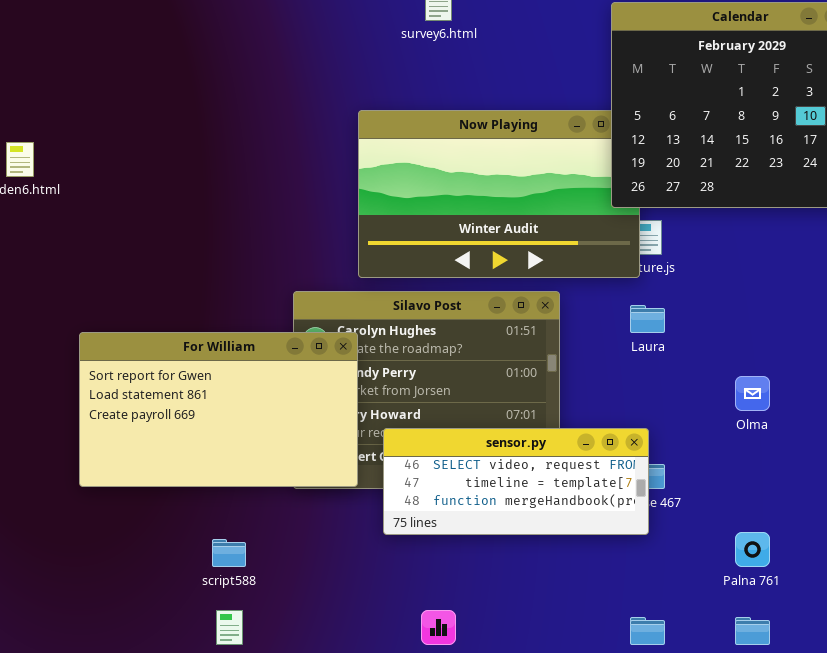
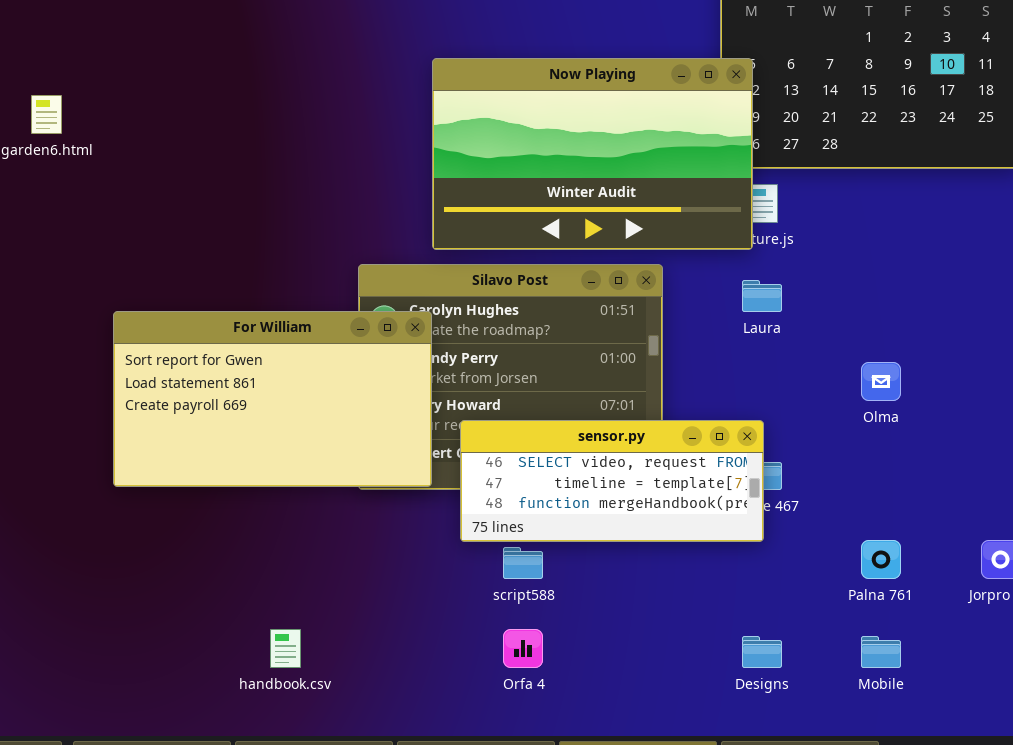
Now Playing: [358,110,640,278] -> [432,58,753,250], raised
script588: [212,539,246,567] -> [503,547,543,579], moved

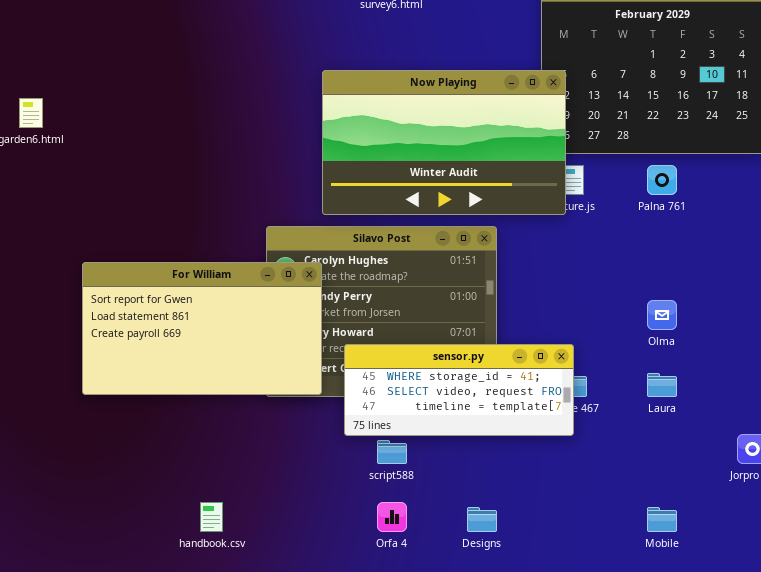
Laura: [742,280,782,312] -> [647,373,677,397], moved
sensor.py: [460,420,764,542] -> [344,344,574,436], scrolled up 1 row
Palna 761: [861,540,901,579] -> [647,165,677,195], moved
Designs: [742,636,782,668] -> [467,507,497,532], moved

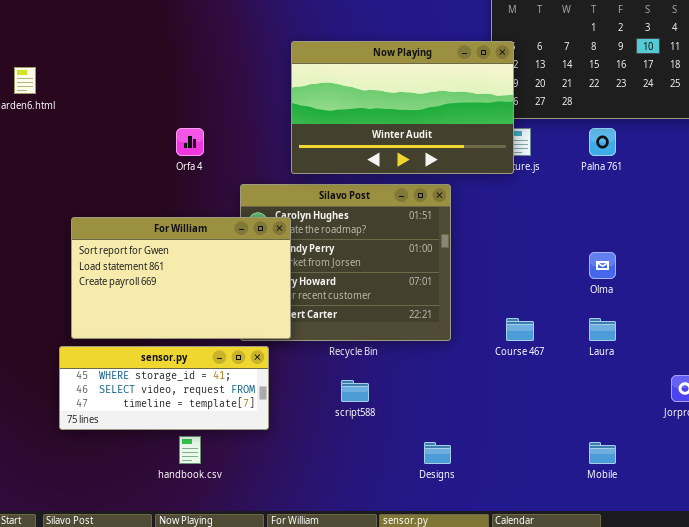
sensor.py: [344,344,574,436] -> [59,346,269,430], moved
Orfa 4: [377,502,407,532] -> [176,128,204,156], moved

